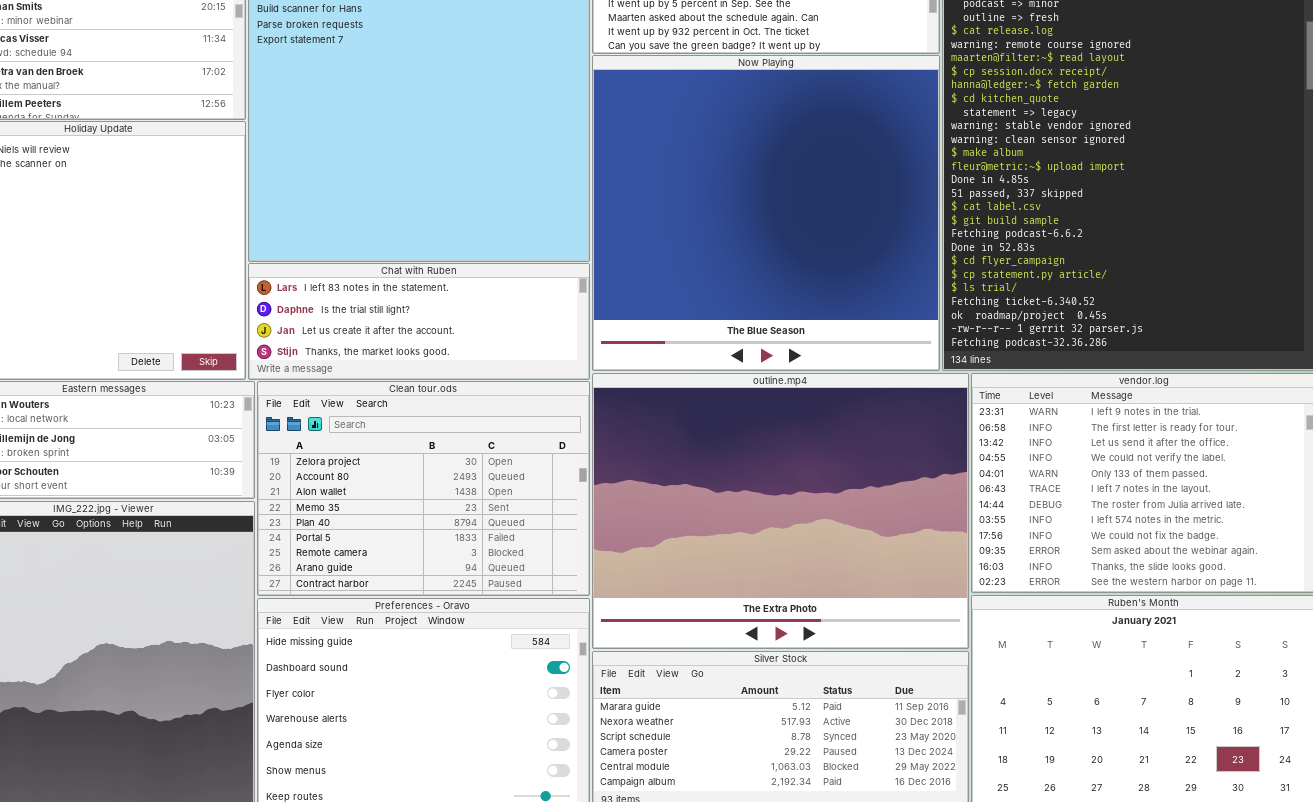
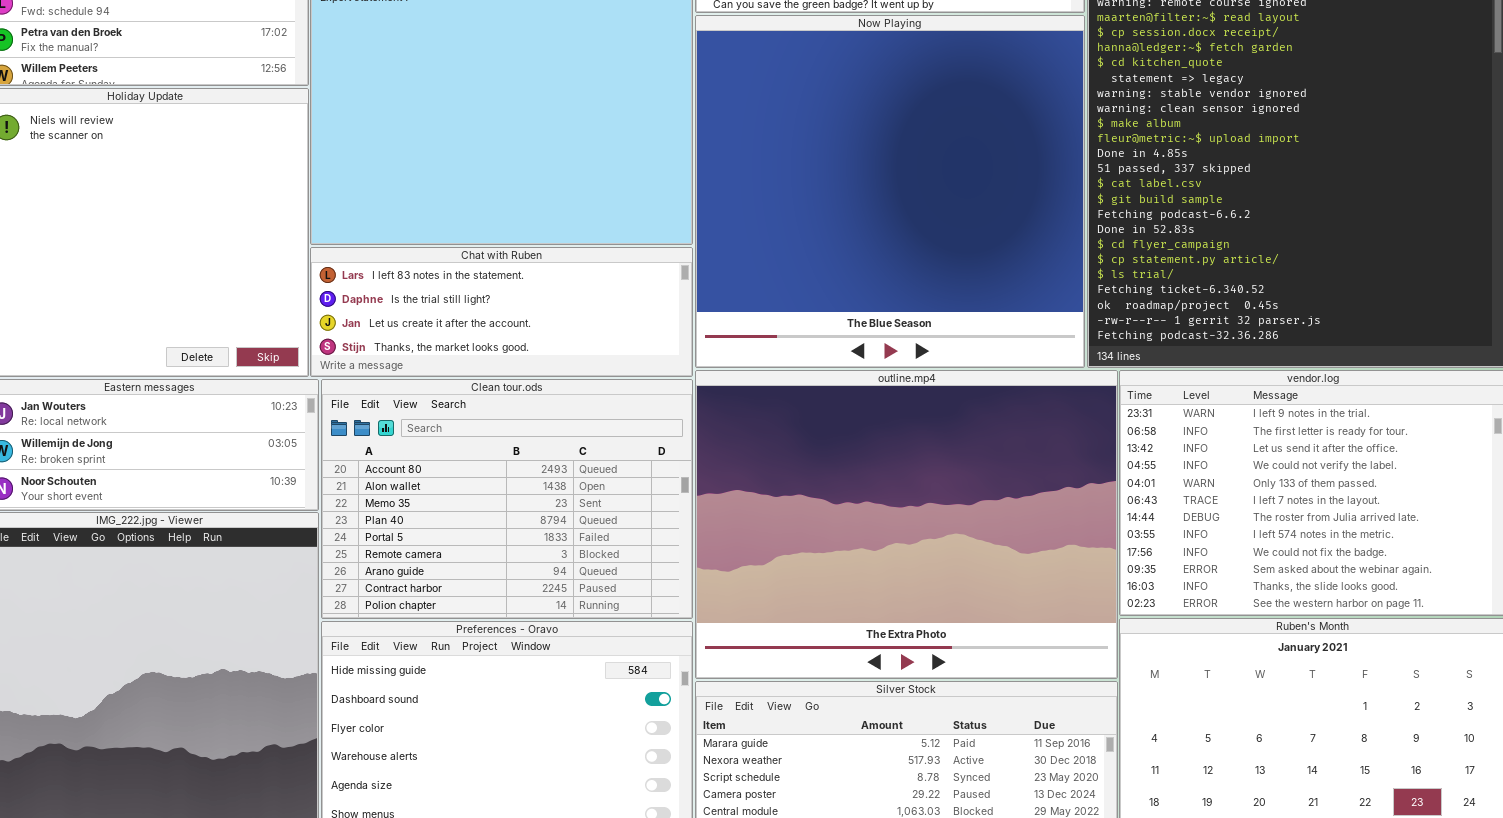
Clean tour.ods: [257,381,590,596] -> [321,379,693,619], scrolled down 1 row

